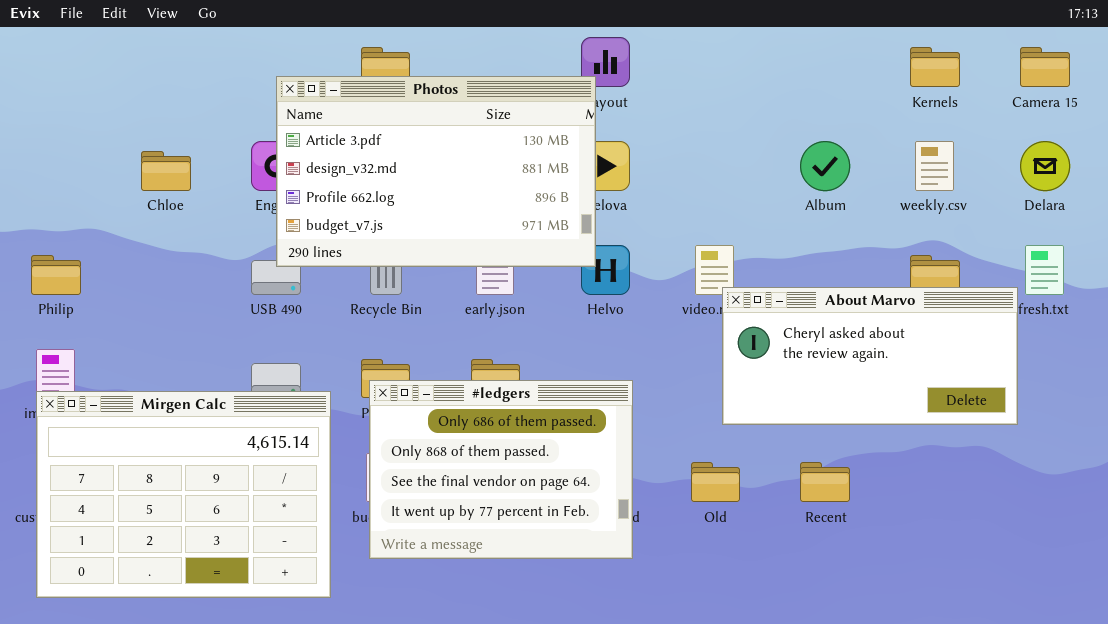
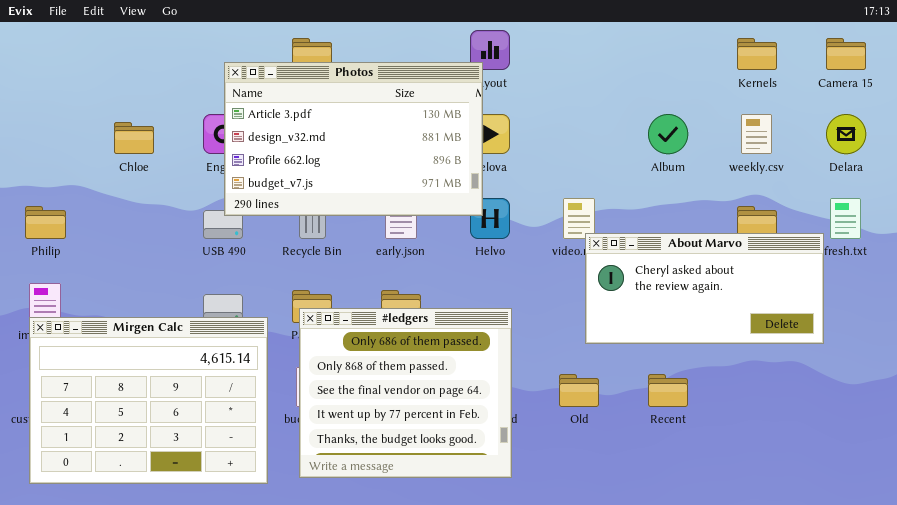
#ledgers: [369,380,633,559] -> [299,308,512,478], resized

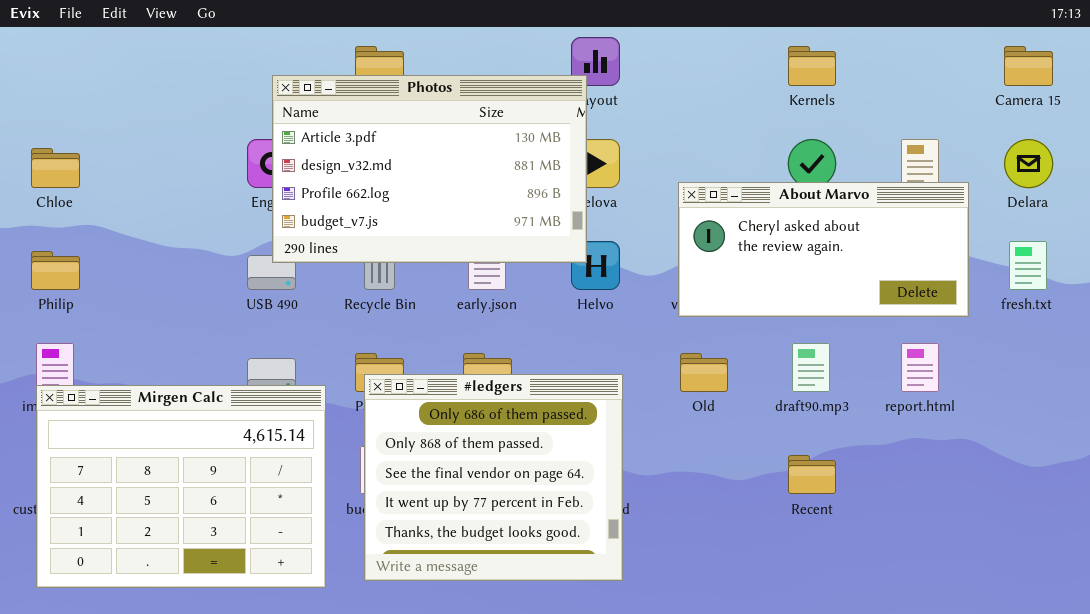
Kernels: [737,38,777,70] -> [788,46,836,86], moved
Chloe: [114,122,154,154] -> [31,148,80,188], moved
About Marvo: [585,233,824,344] -> [678,182,969,317], moved
Old: [559,374,599,407] -> [680,353,728,392], moved

